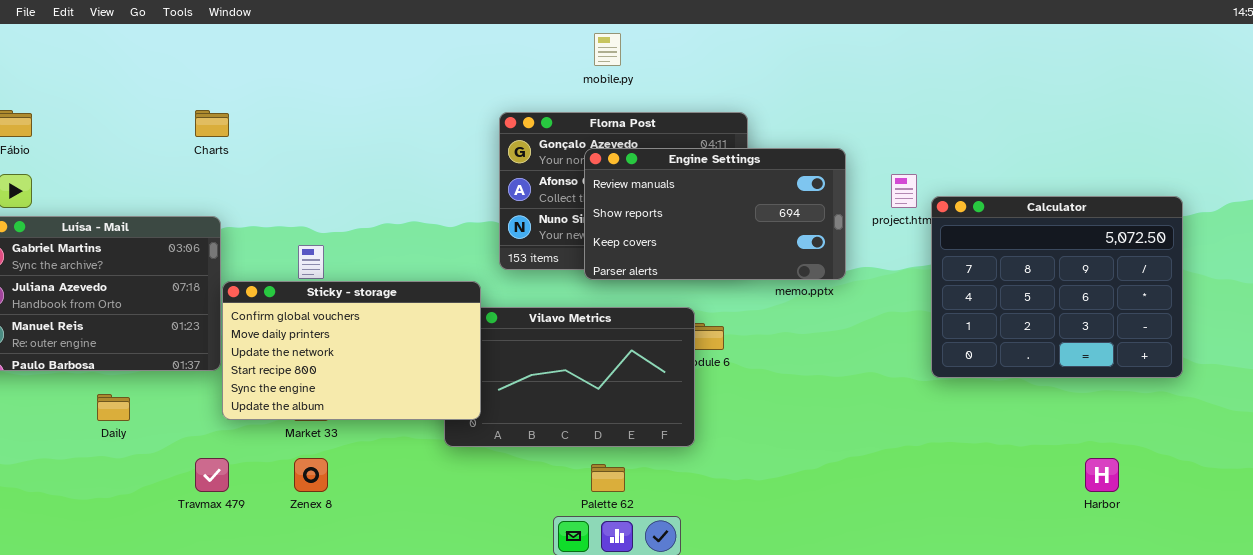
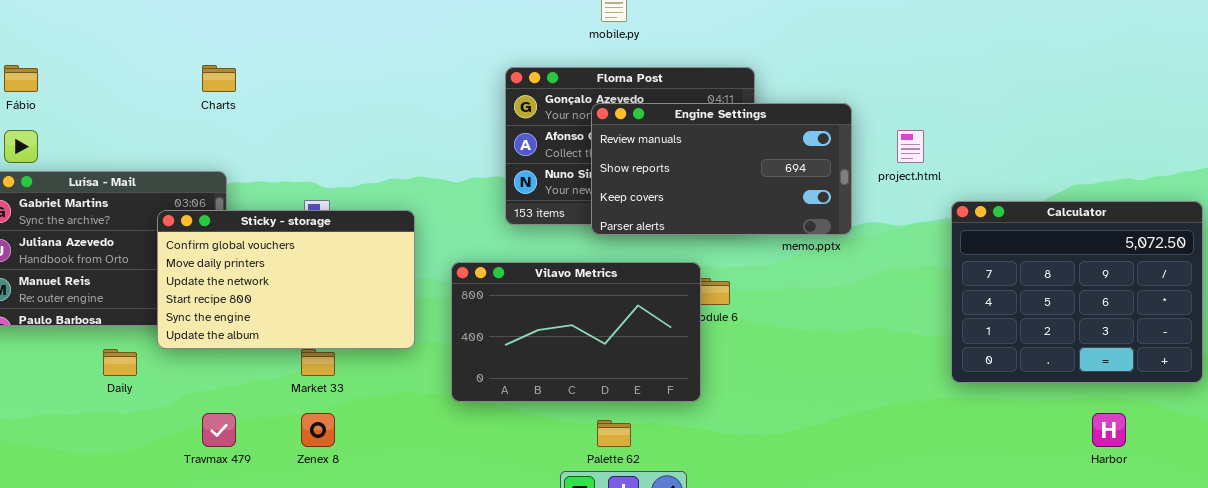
Calculator: [931,196,1183,378] -> [951,201,1203,383], moved
Sticky - storage: [222,281,481,420] -> [157,210,415,349], moved

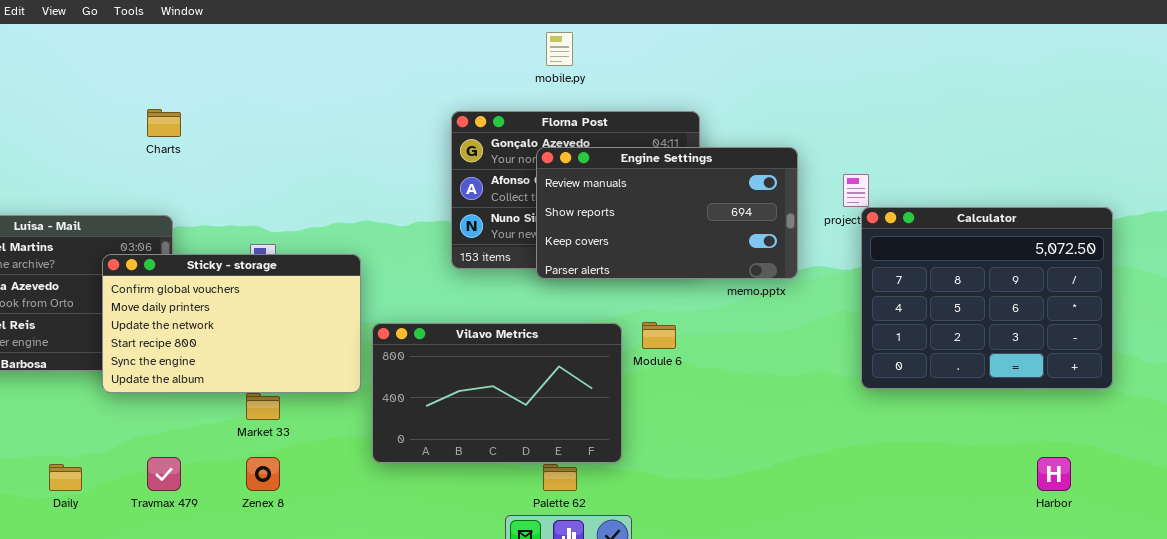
Calculator: [951,201,1203,383] -> [861,207,1113,389], moved
Vilavo Metrics: [451,262,701,402] -> [372,323,622,463], moved
Daily: [103,349,137,376] -> [49,464,82,491], moved

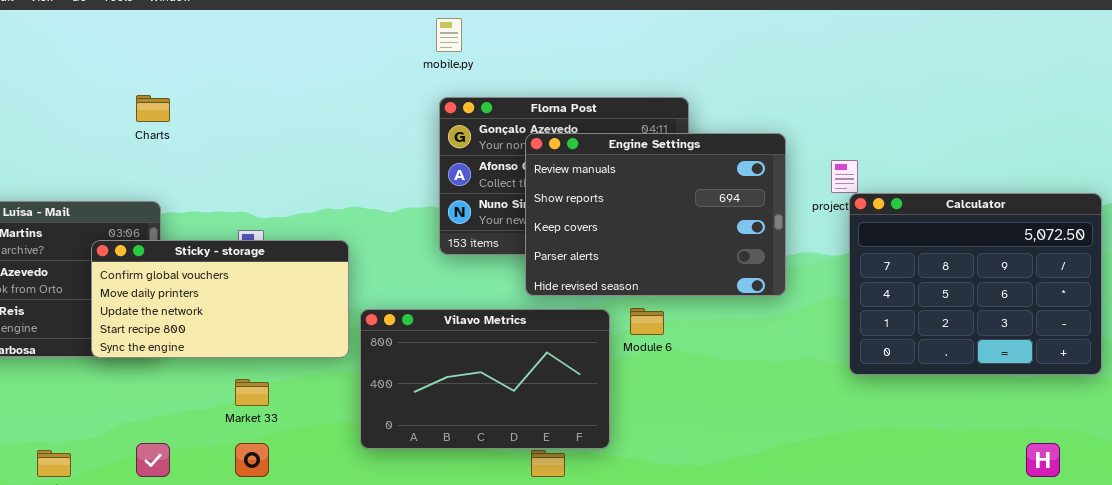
mobile.py: [546,32,573,66] -> [436,18,462,52], moved
Engine Settings: [536,147,798,279] -> [525,133,786,296], resized
Sticky - storage: [102,254,361,393] -> [91,240,349,358], resized

